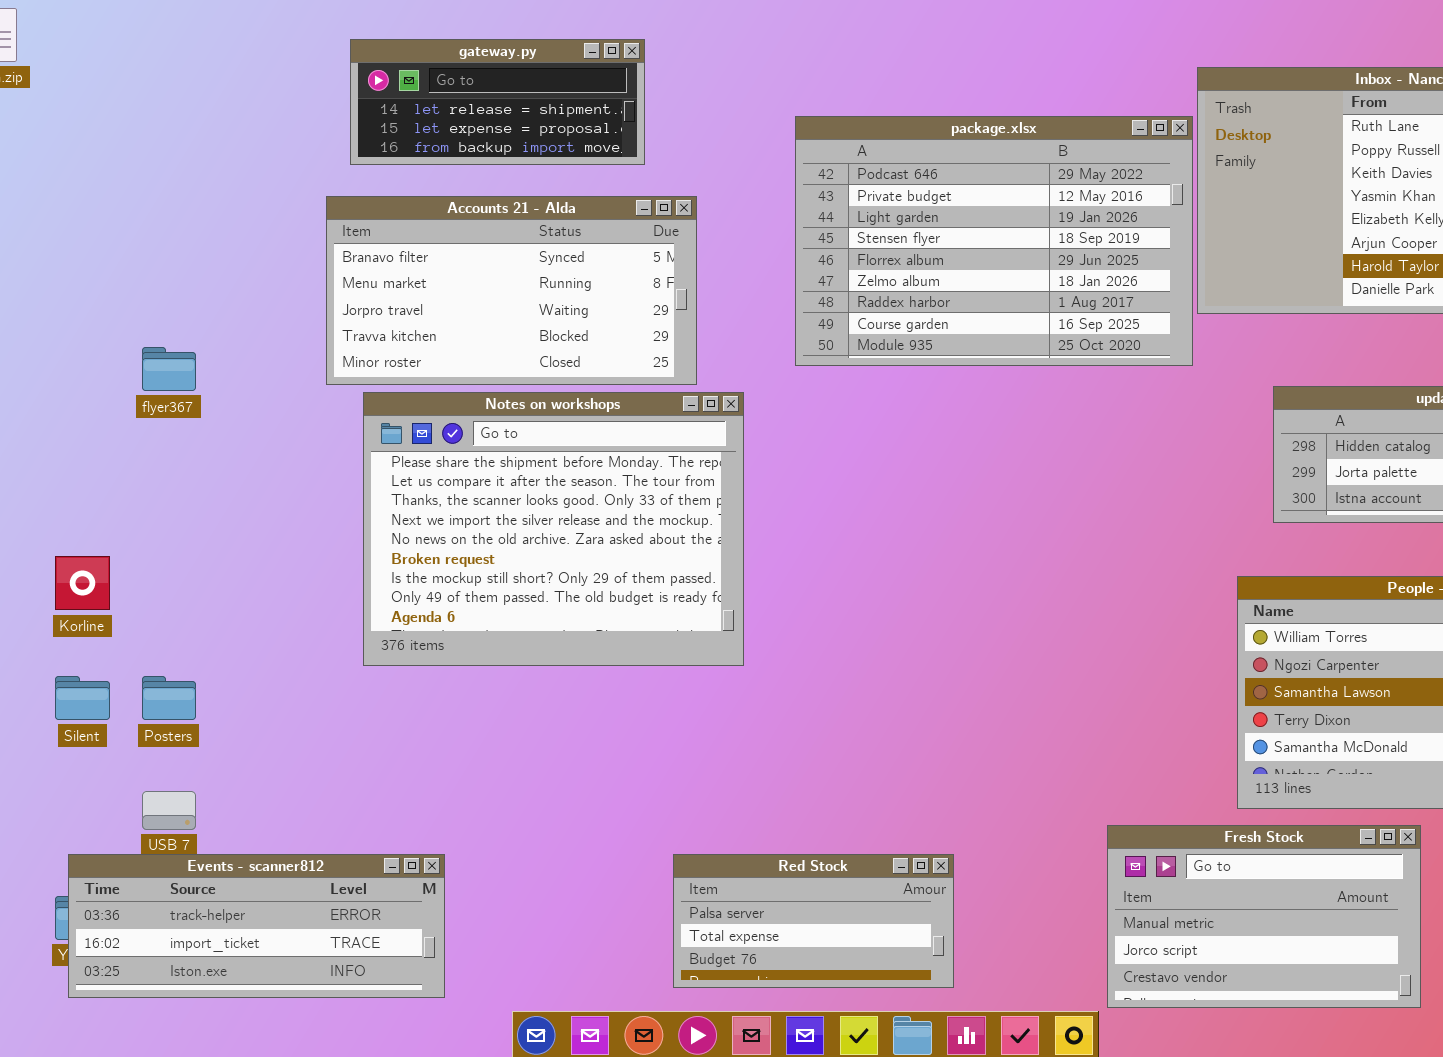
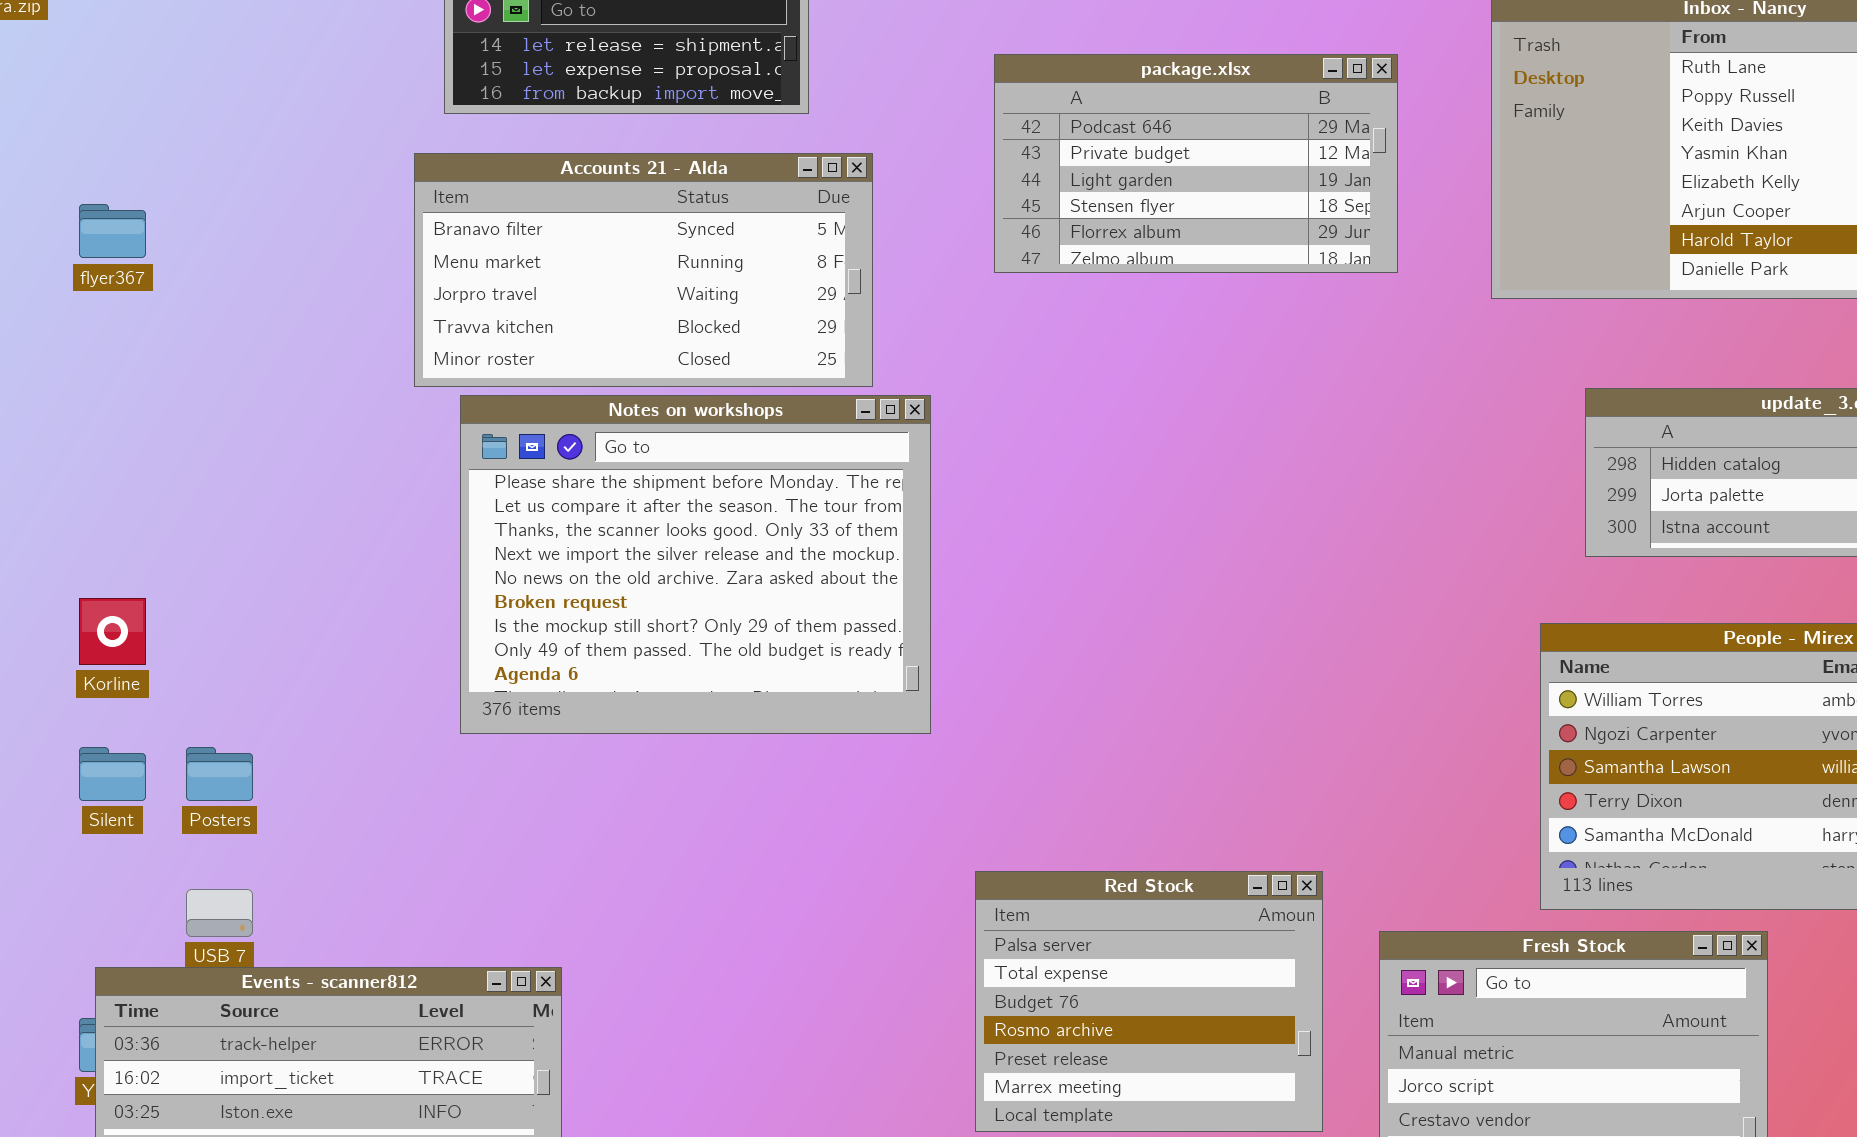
package.xlsx: [795,116,1193,366] -> [994,54,1398,273], resized
flyer367: [142,347,196,391] -> [79,204,146,258], moved
Red Stock: [673,854,954,988] -> [975,871,1323,1132], moved, resized

